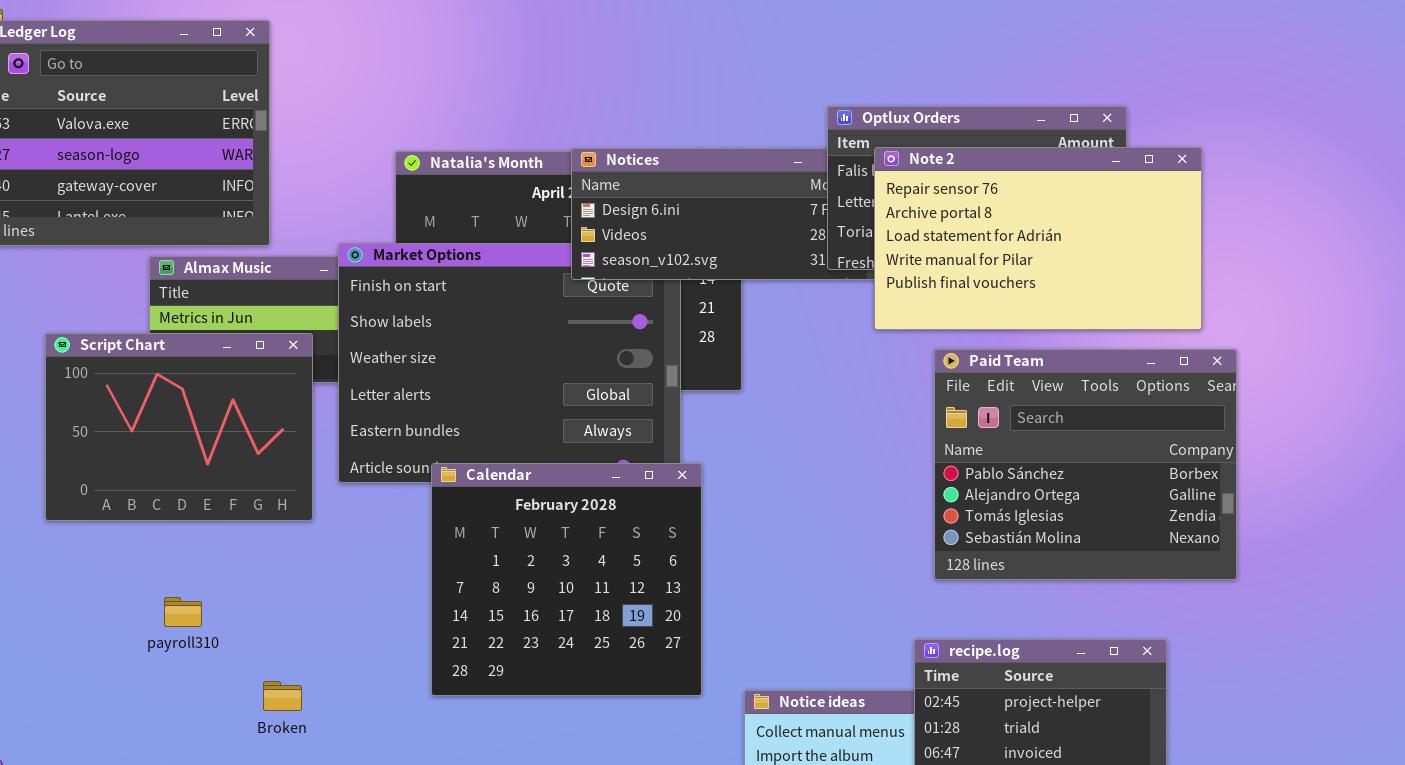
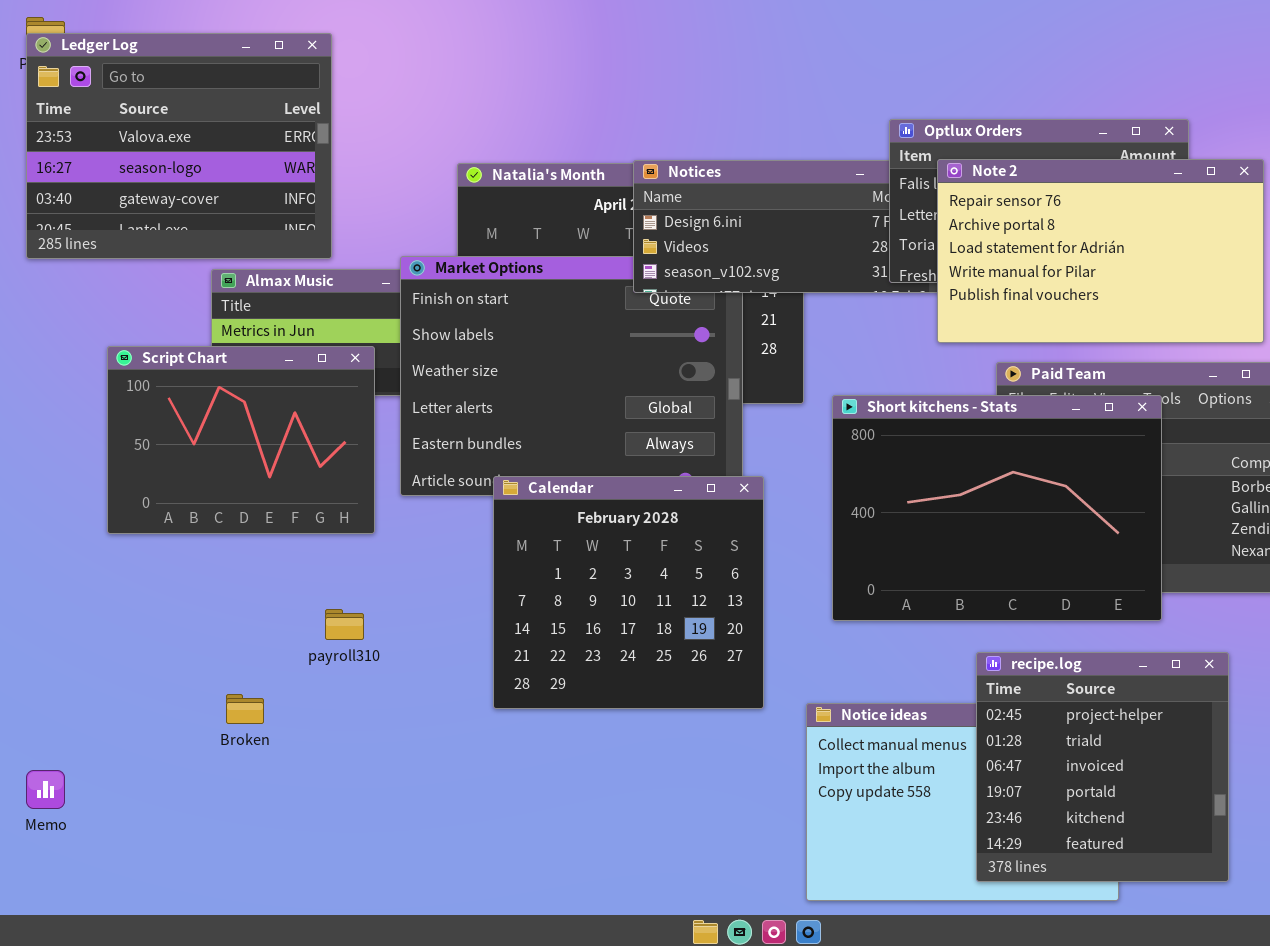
Short kitchens - Stats: none -> [832,395,1162,621], opened
payroll310: [164,597,202,627] -> [325,609,364,640], moved
Broken: [263,681,302,711] -> [226,694,264,724], moved

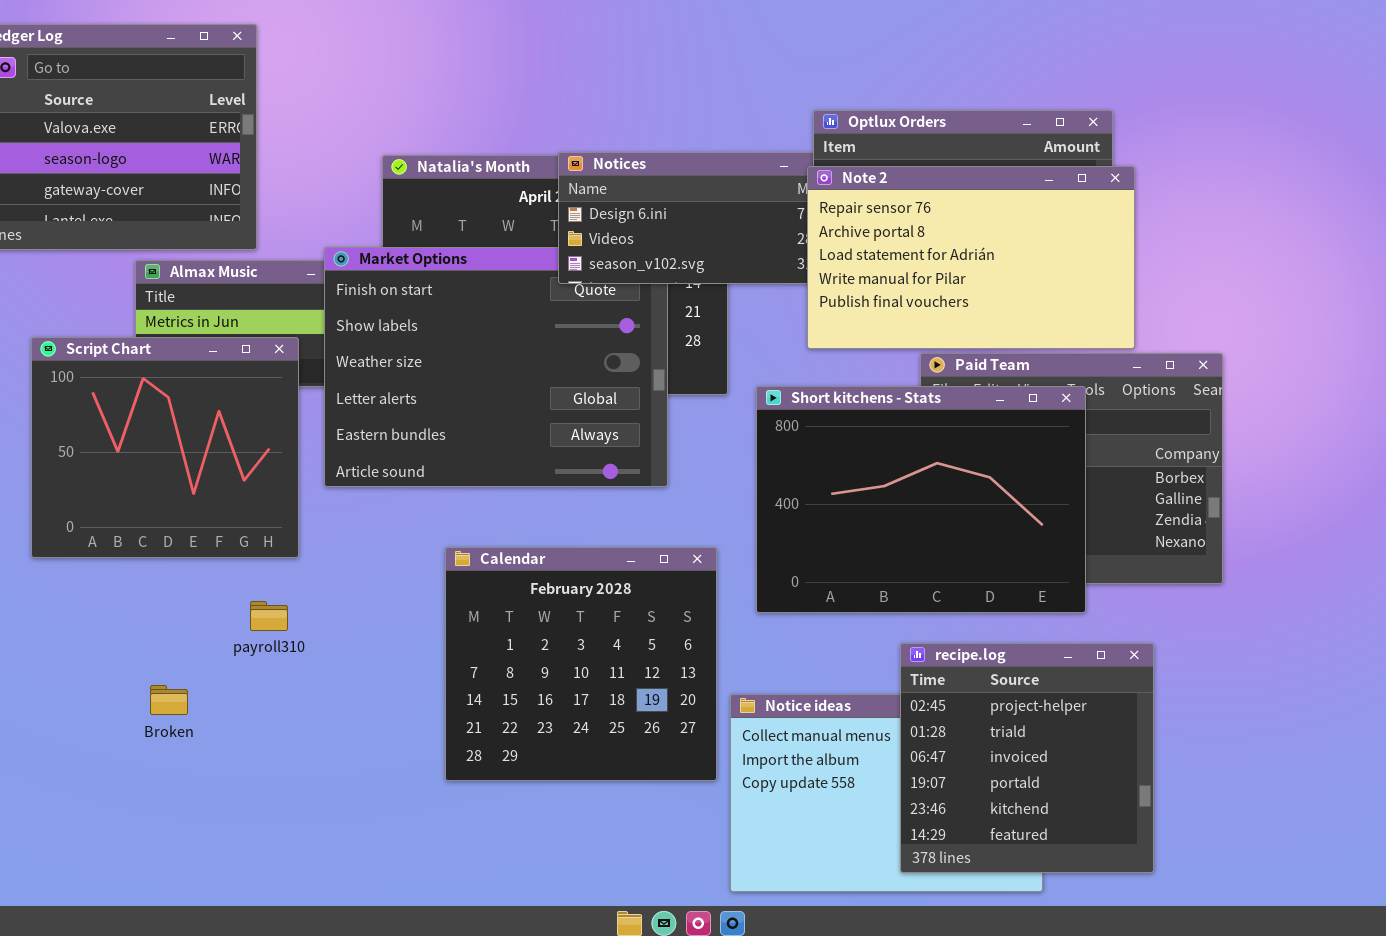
Note 2: [937,159,1264,343] -> [807,166,1135,349], moved
Script Chart: [107,346,375,534] -> [31,337,299,558], resized
Calendar: [493,476,764,709] -> [445,547,717,781], moved

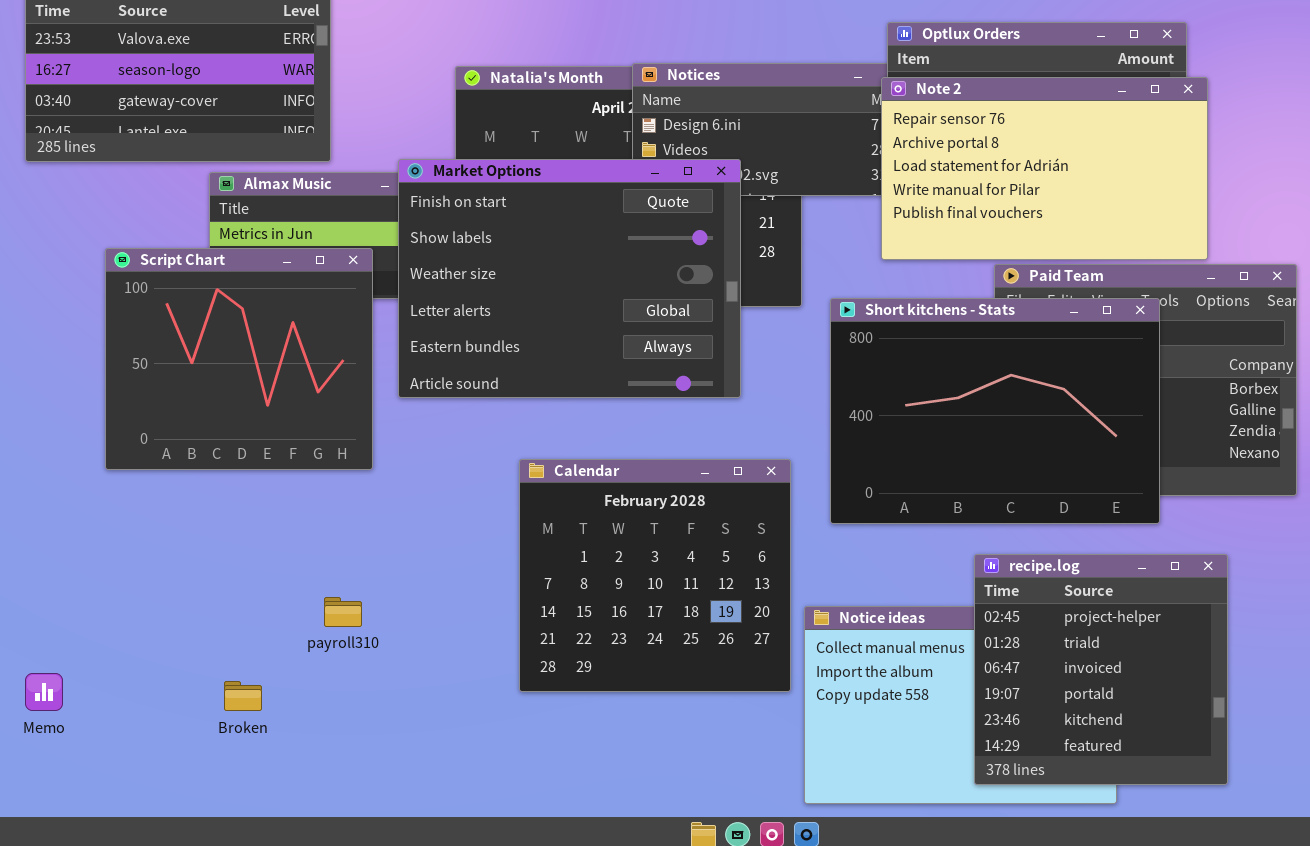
Market Options: [324,247,668,487] -> [398,159,741,398], raised
payroll310: [250,601,288,631] -> [324,597,362,627], moved
Broken: [150,685,188,715] -> [224,681,262,711], moved

